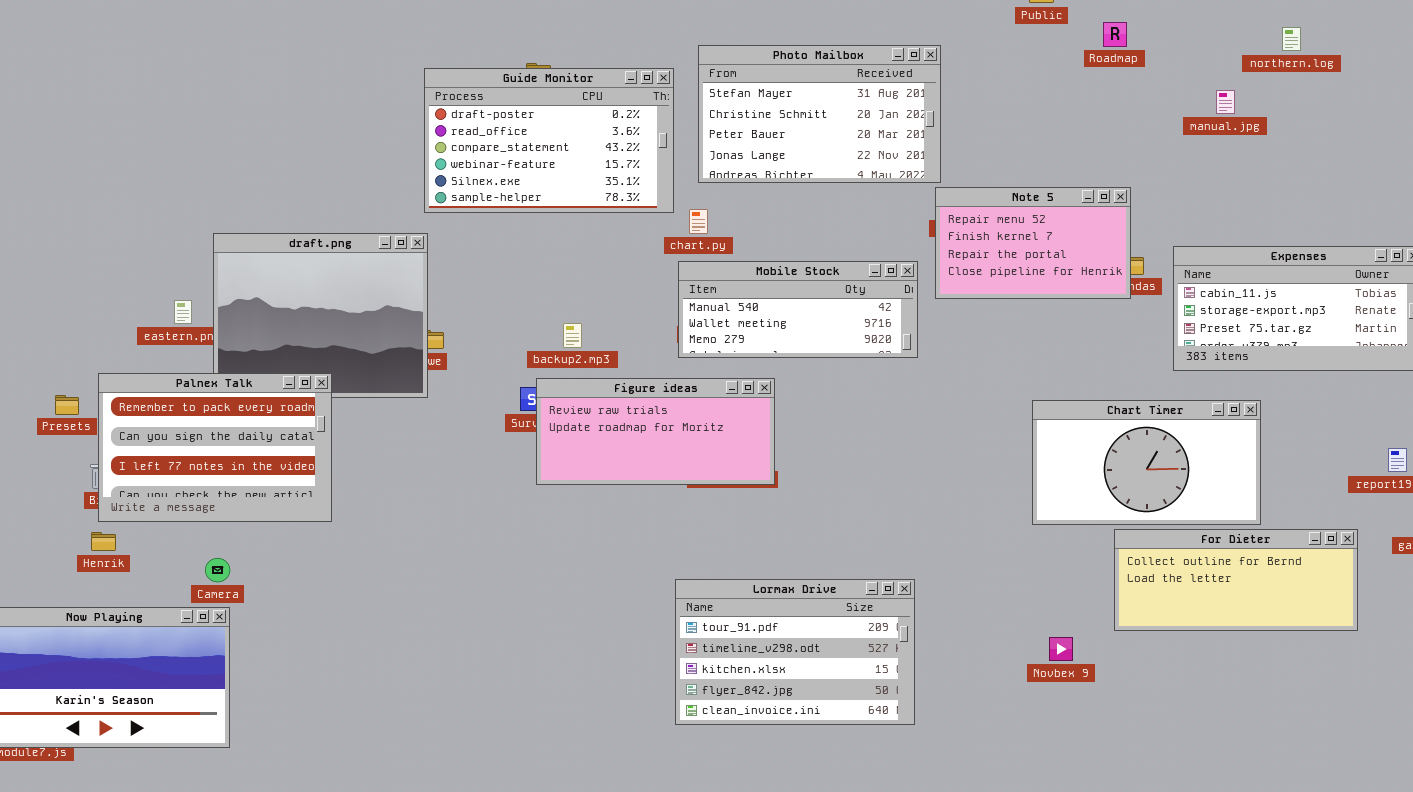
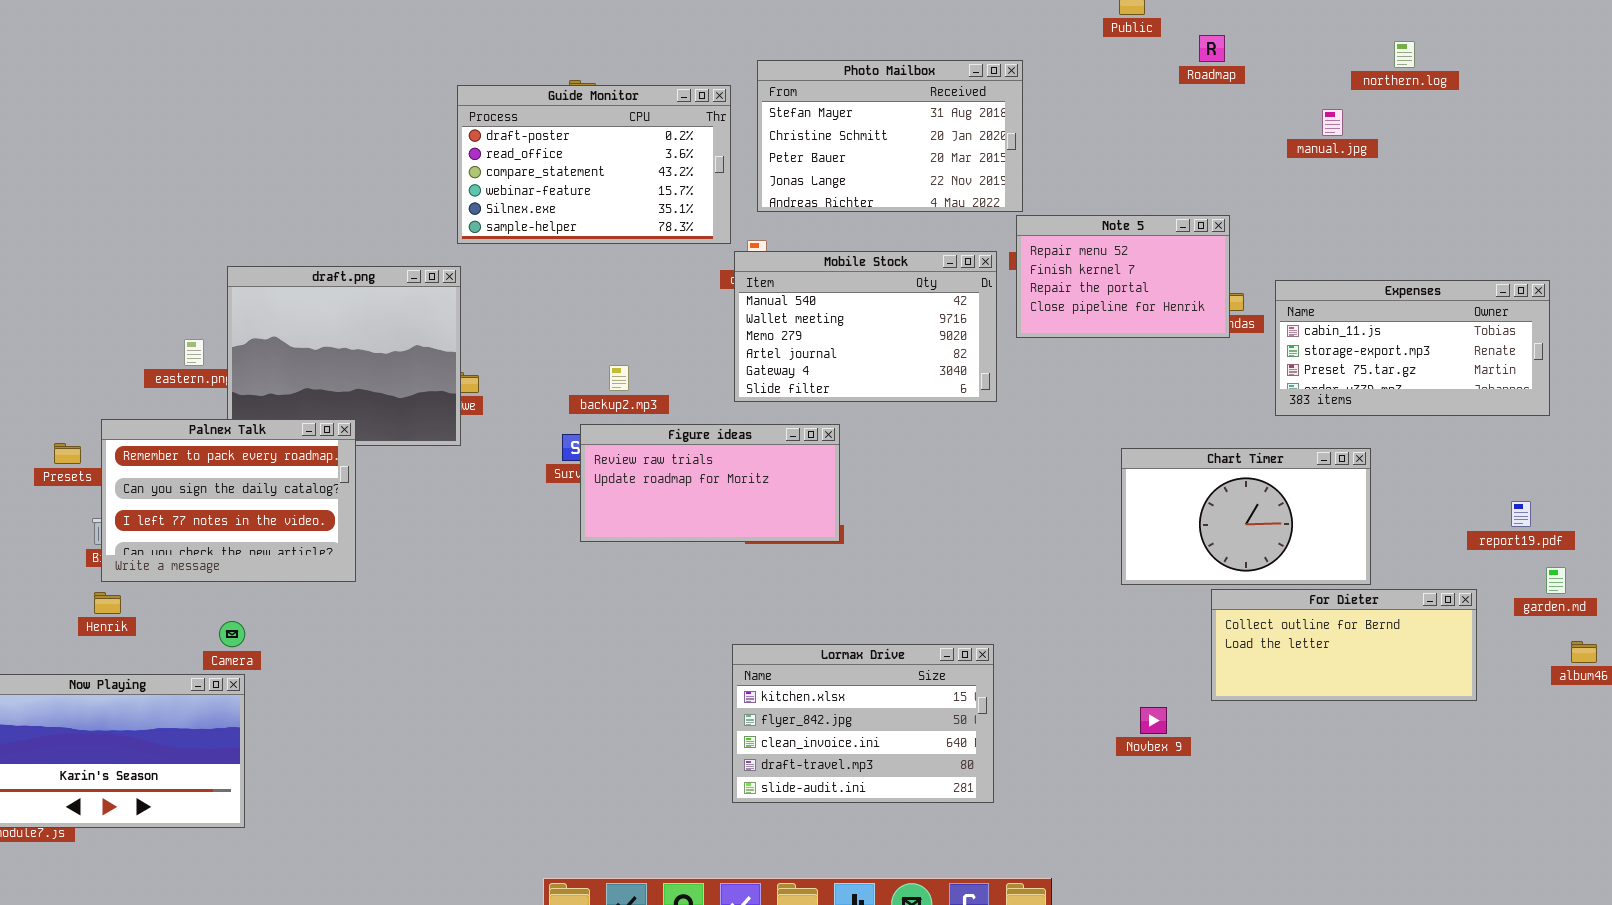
Mobile Stock: [678,261,918,358] -> [734,251,997,402], resized
Lormax Drive: [675,579,915,725] -> [732,644,994,803], scrolled down 2 rows

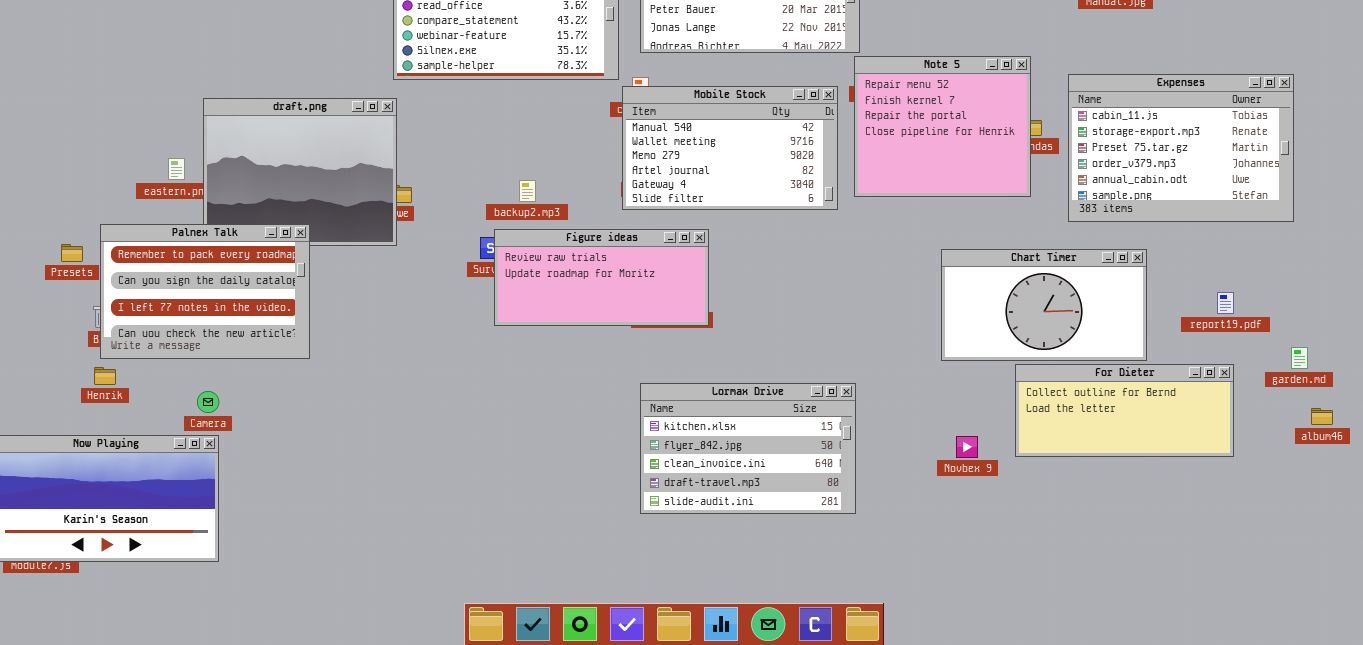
Note 5: [1016,215,1230,338] -> [854,56,1031,197], resized
Expenses: [1275,280,1550,416] -> [1068,74,1294,222], resized
report19.pdf: [1511,501,1531,527] -> [1217,292,1234,314], moved
Lormax Drive: [732,644,994,803] -> [640,383,856,514], moved
Novbex 9: [1140,707,1167,734] -> [956,436,978,458], moved

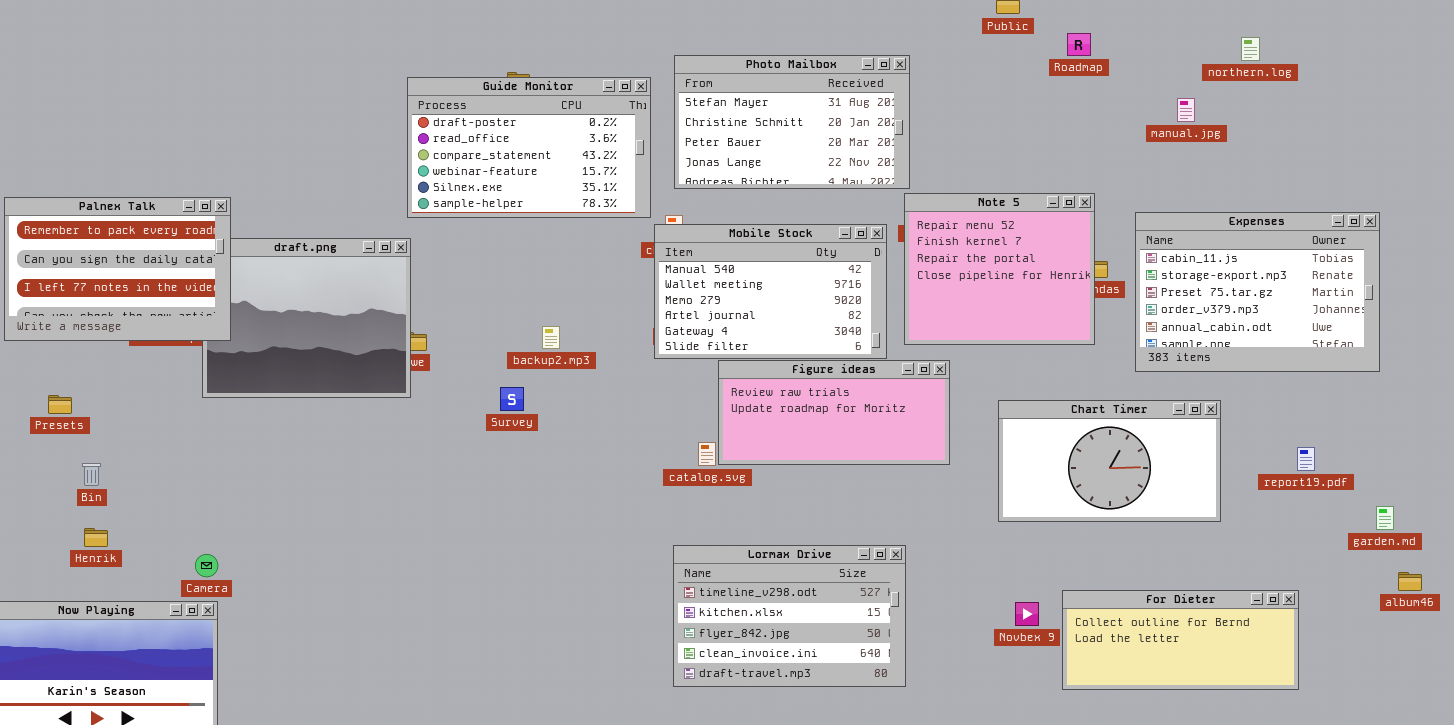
Palnex Talk: [100,224,310,359] -> [4,197,231,341], moved
Figure ideas: [494,229,709,326] -> [718,360,950,465], moved
For Dieter: [1015,364,1234,457] -> [1062,590,1299,690], moved
Lormax Drive: [640,383,856,514] -> [673,545,906,687], scrolled up 1 row

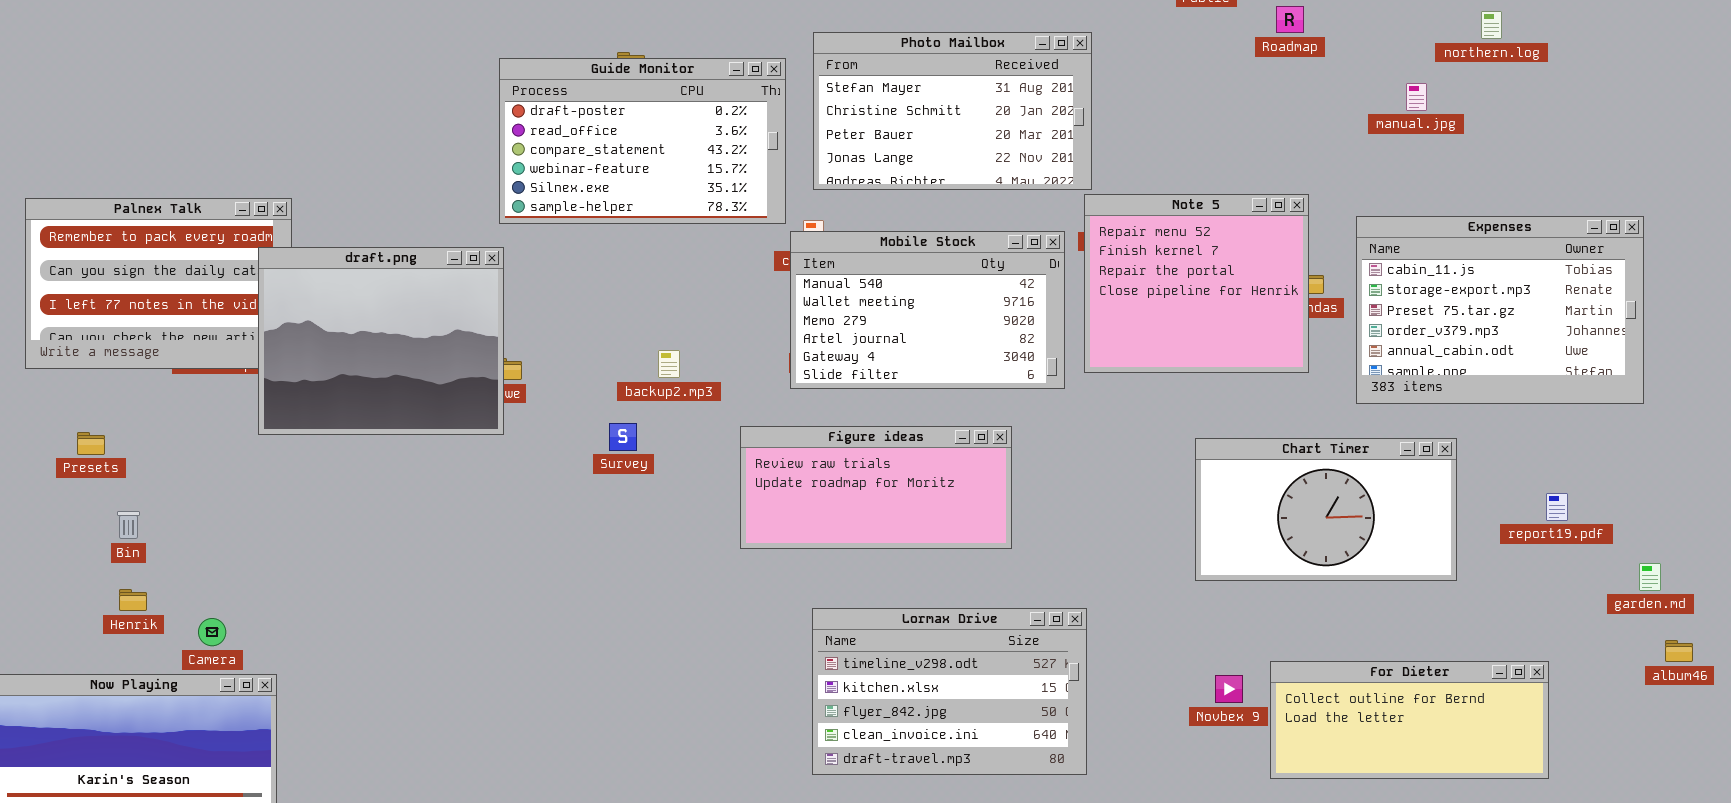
draft.png: [202,238,411,398] -> [258,247,504,435], raised
Figure ideas: [718,360,950,465] -> [740,426,1012,549], moved
Camera: [195,554,218,577] -> [198,618,226,646], moved

